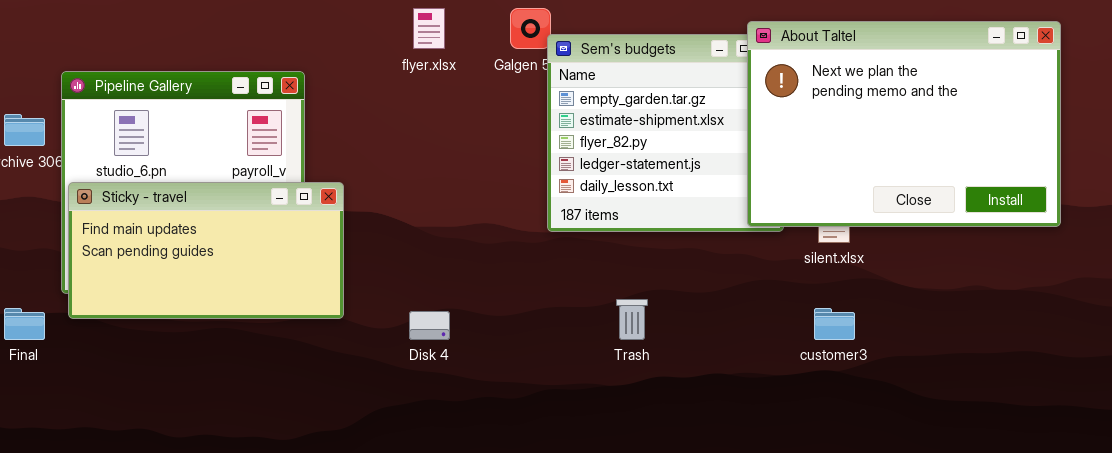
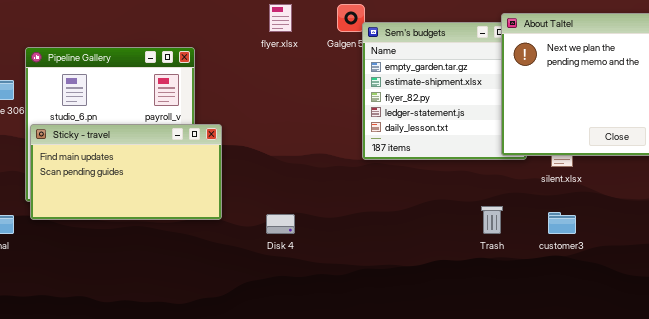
Trash: [616,299,648,340] -> [481,206,503,234], moved

